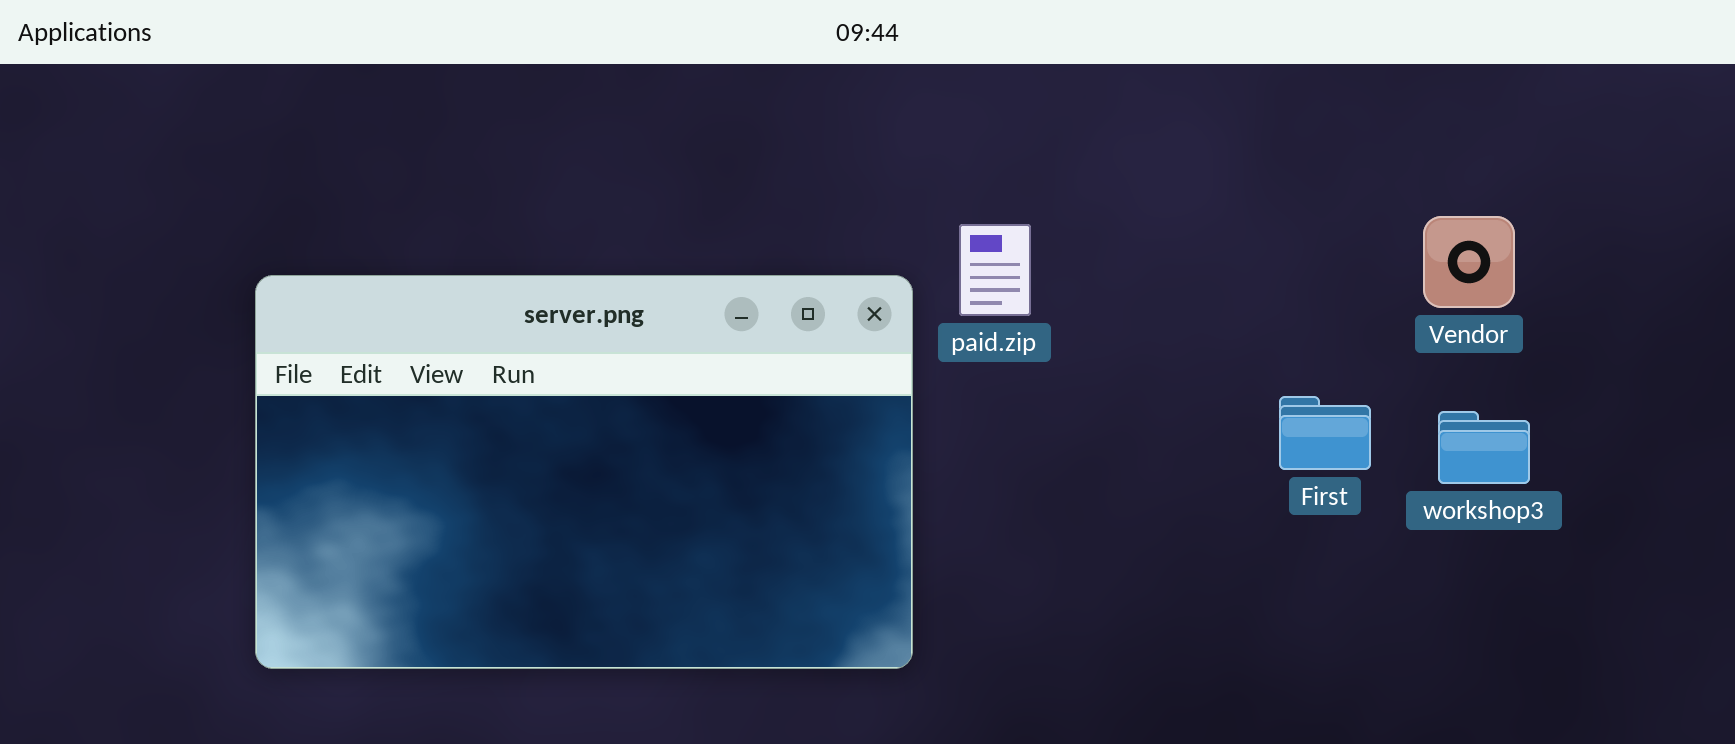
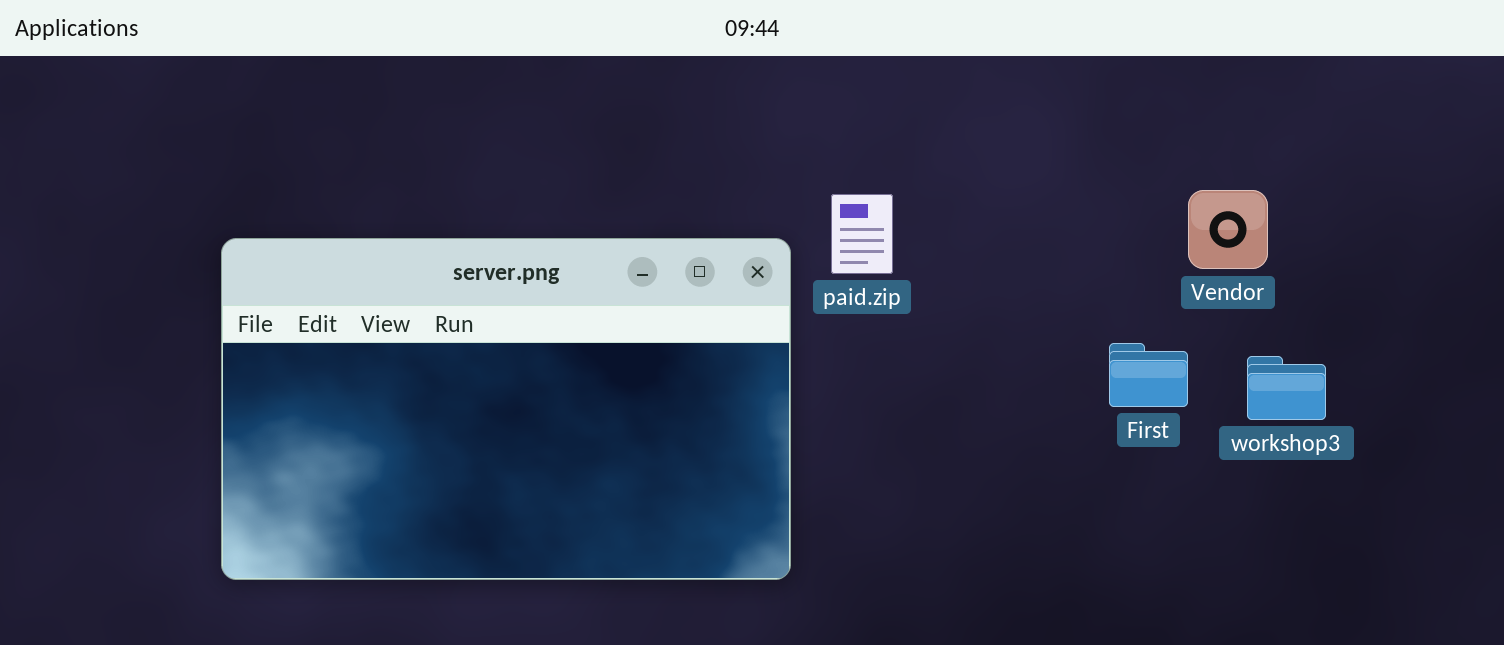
Vendor: [1423,216,1515,308] -> [1188,190,1268,269], moved

